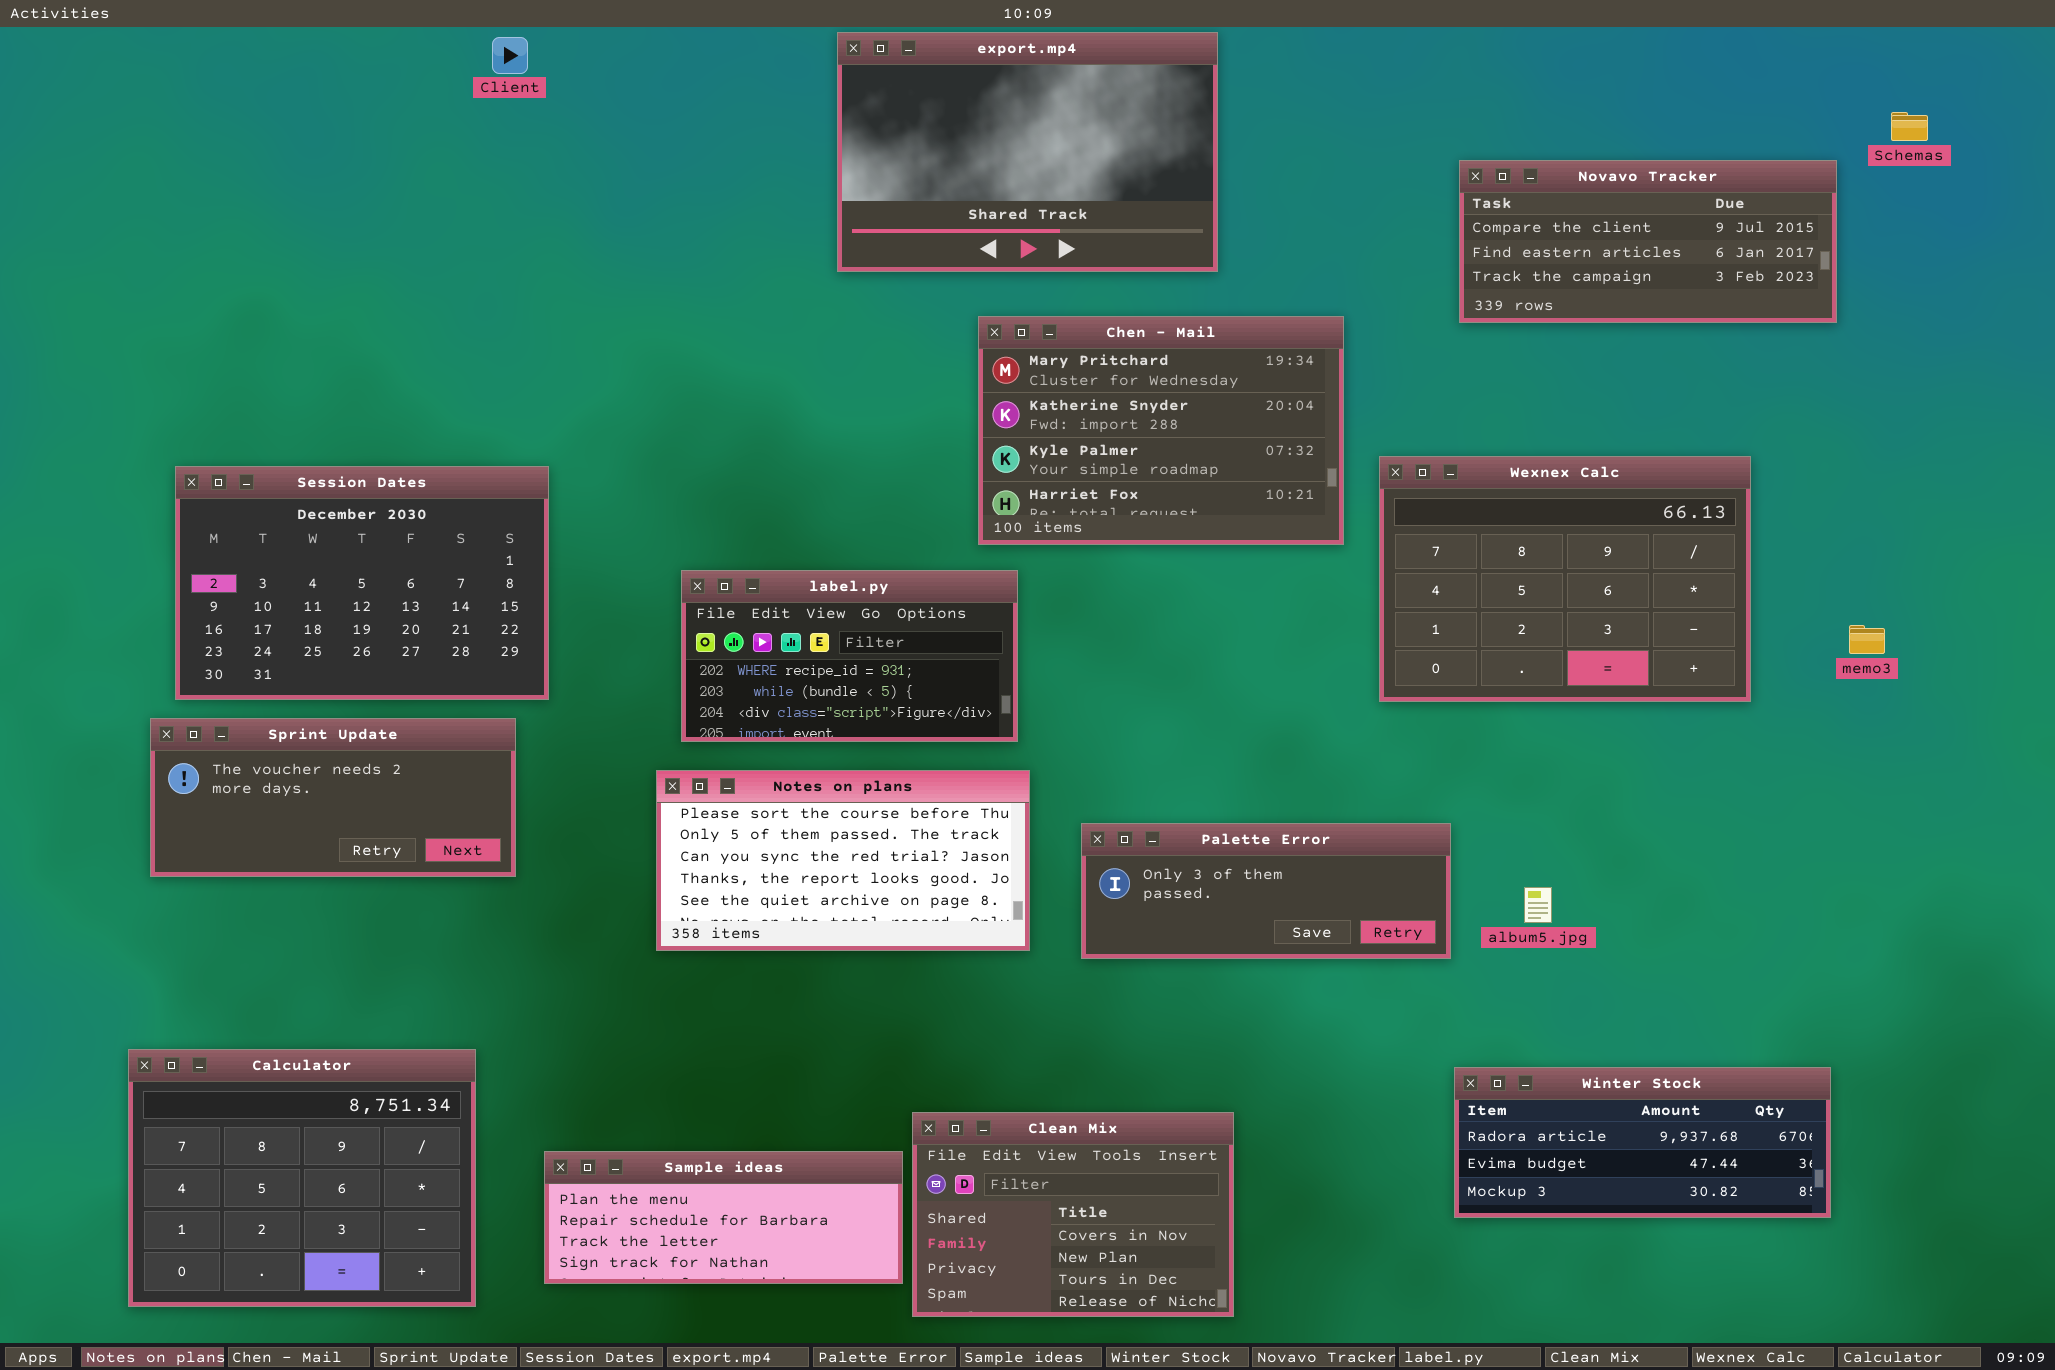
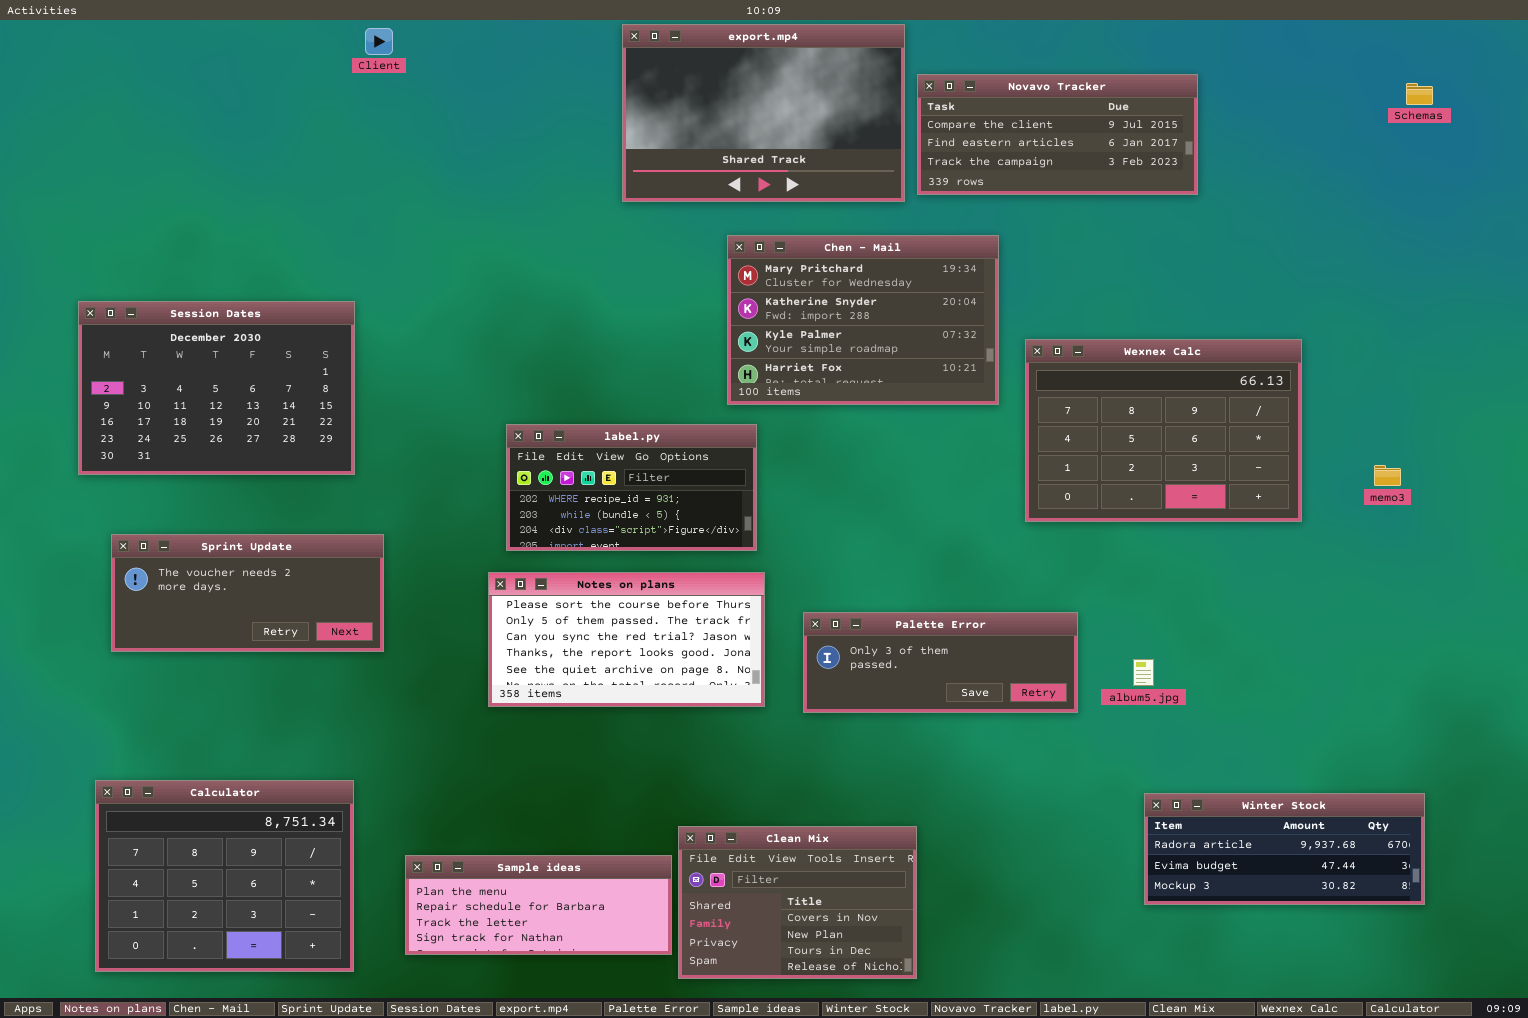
Novavo Tracker: [1459,160,1837,323] -> [917,74,1198,195], moved
Session Dates: [175,466,549,700] -> [78,301,355,475], moved
Winter Stock: [1454,1067,1831,1218] -> [1144,793,1425,905], moved

